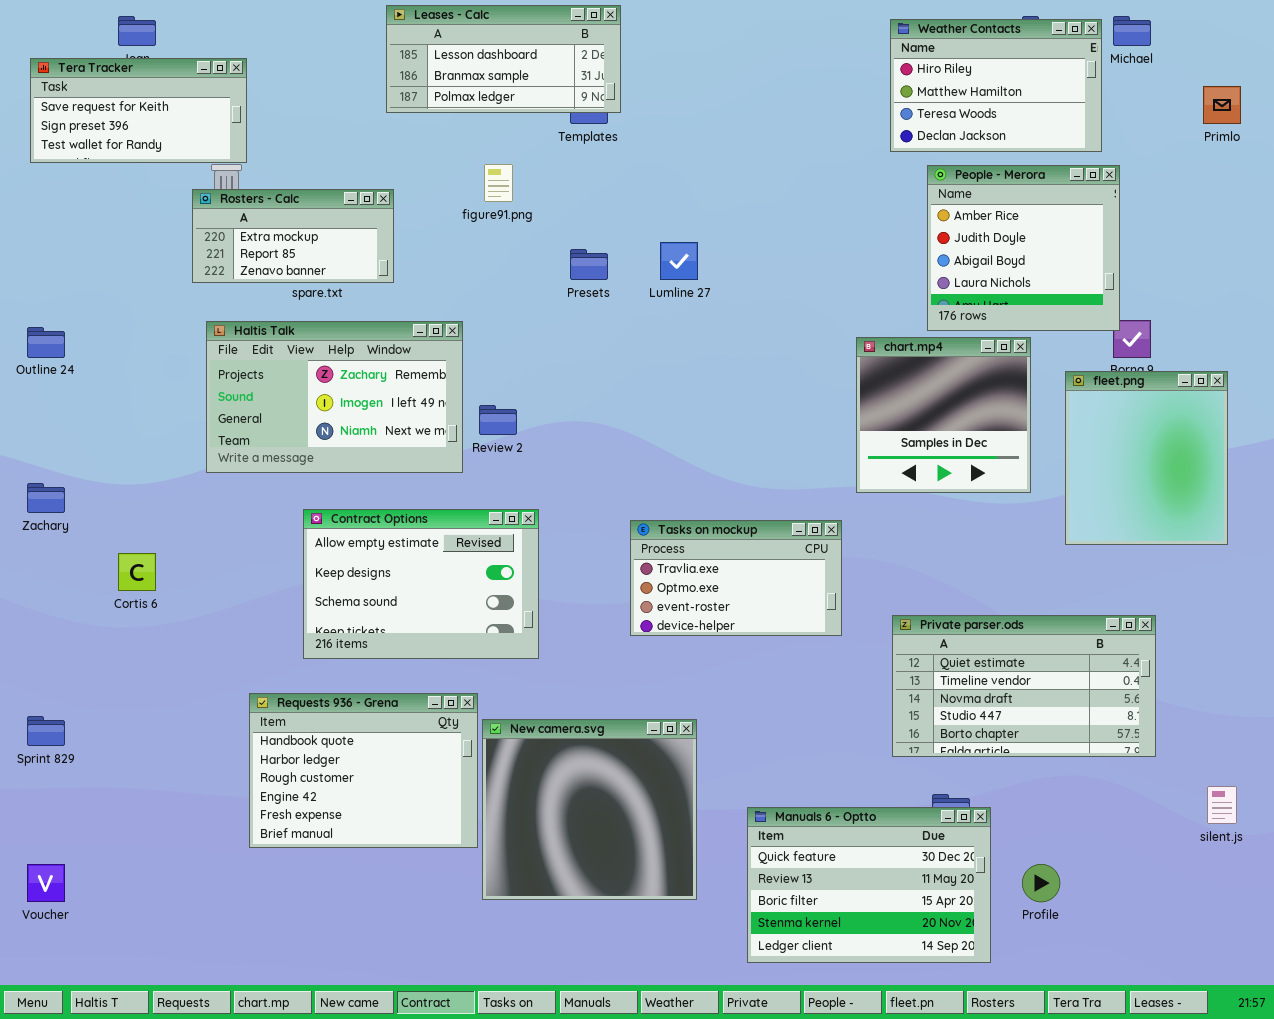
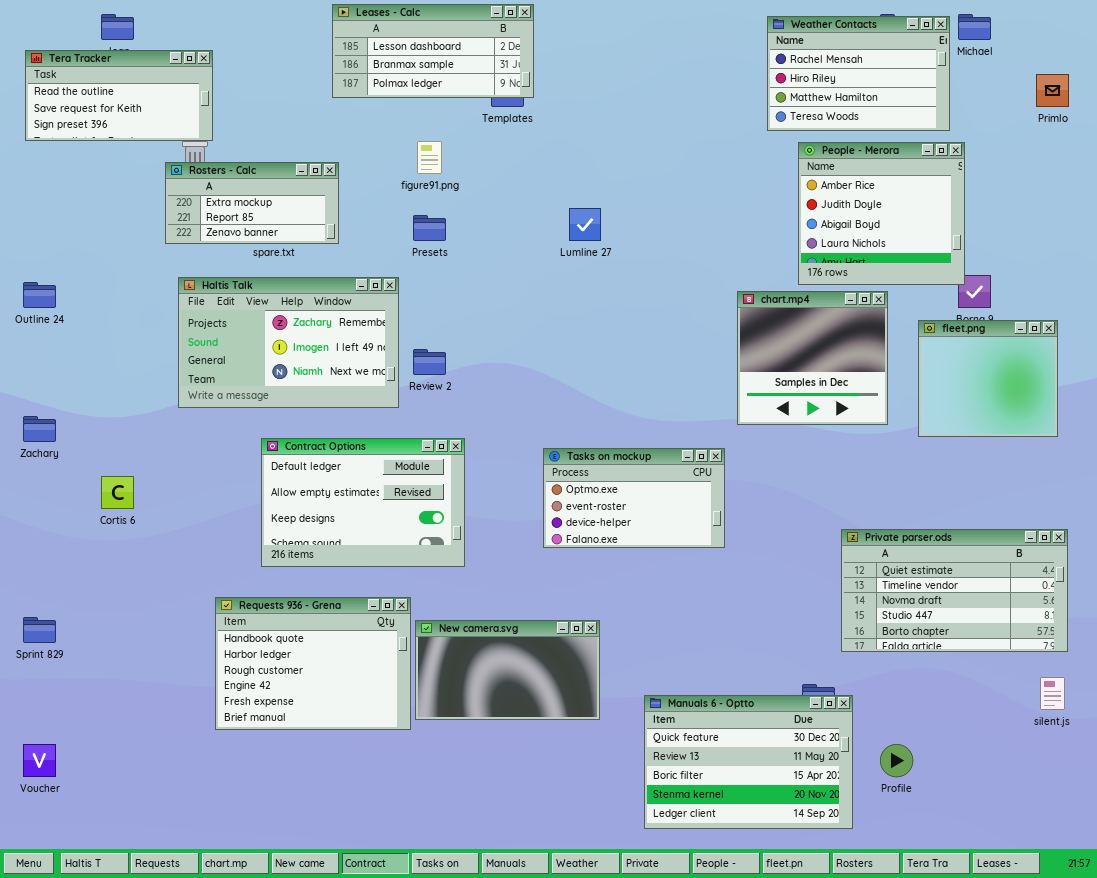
Weather Contacts: [890,19,1102,152] -> [767,16,950,131], scrolled up 1 row
Tera Tracker: [30,58,247,163] -> [25,50,213,141], scrolled up 1 row
Presets: [570,249,608,280] -> [413,215,446,241], moved
fleet.png: [1065,371,1228,545] -> [918,320,1058,437], resized
Contract Options: [303,509,539,659] -> [261,438,465,567], scrolled up 1 row
Tasks on mockup: [630,520,842,636] -> [543,448,725,548], scrolled down 1 row
Private parser.ods: [892,615,1156,757] -> [841,529,1068,652], moved
New camera.svg: [482,719,697,900] -> [415,620,600,720], resized

